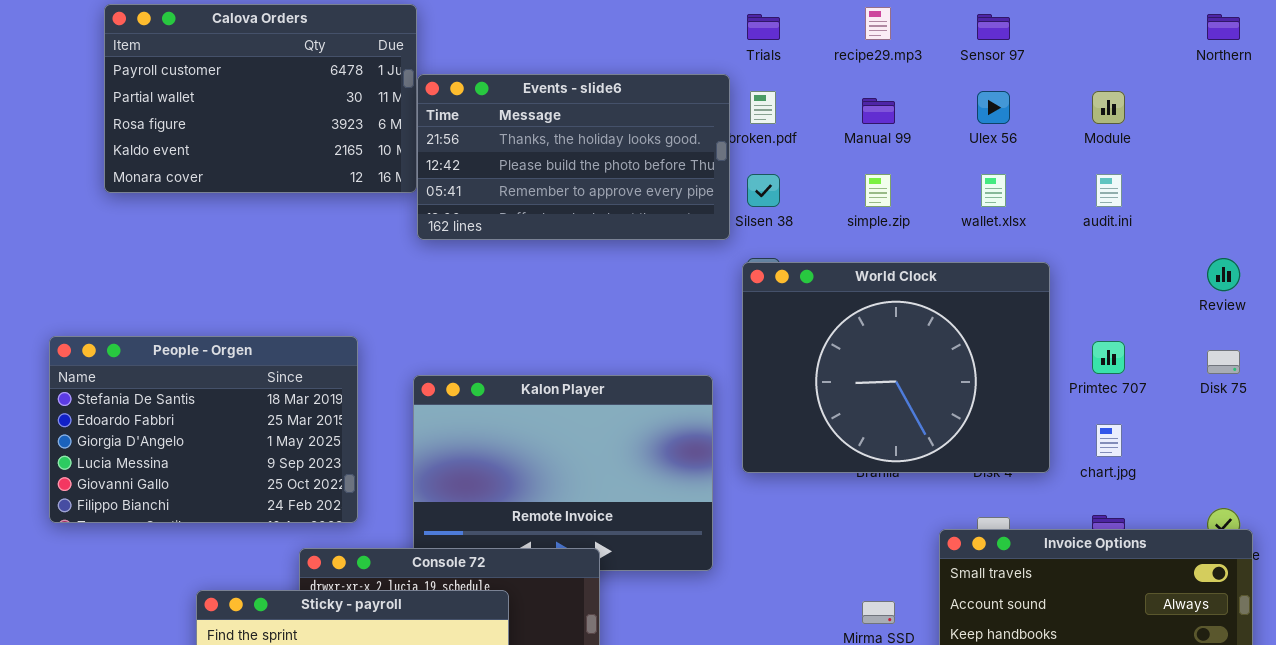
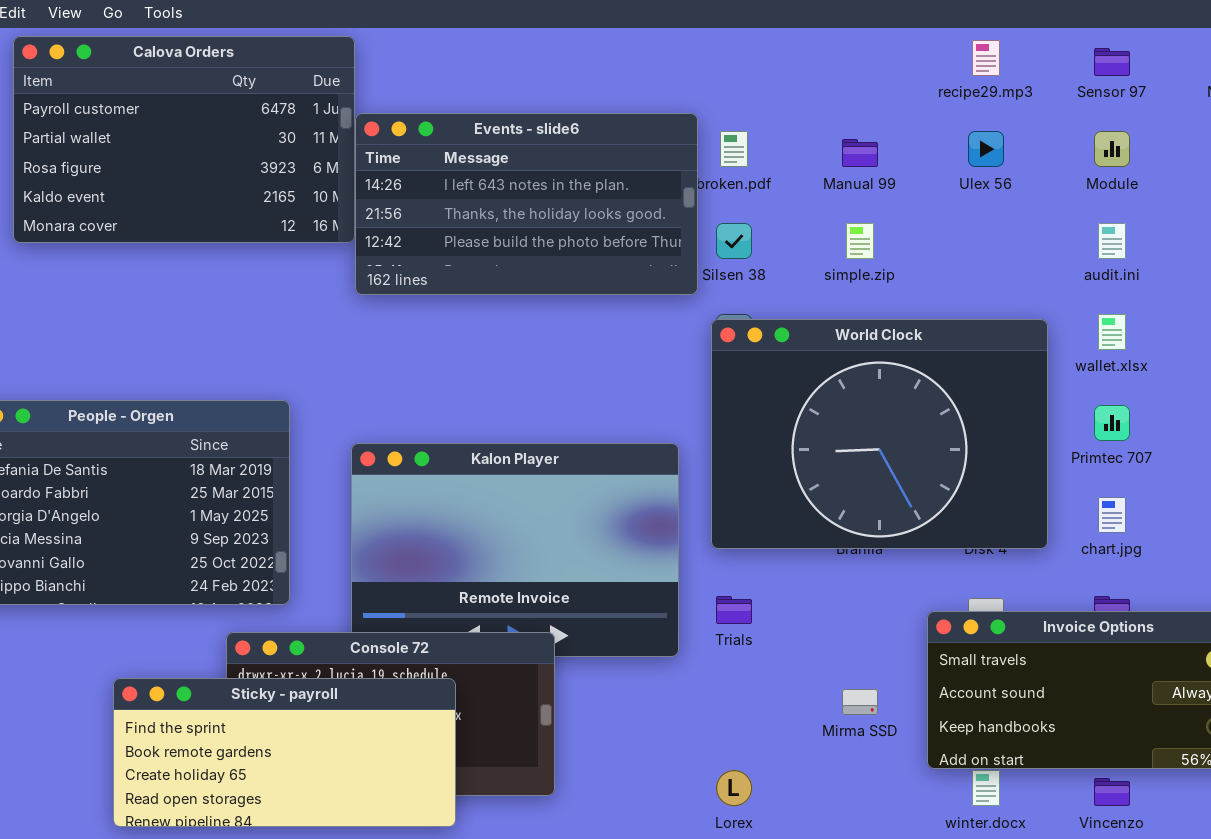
recipe29.mp3: [865,7,891,40] -> [972,40,1000,76], moved
Trials: [747,14,780,40] -> [716,596,752,624], moved
Sensor 97: [977,14,1010,40] -> [1094,48,1130,76], moved
Events - slide6: [417,74,730,240] -> [355,113,698,295], scrolled up 1 row
wallet.xlsx: [981,174,1006,207] -> [1098,314,1126,350], moved

